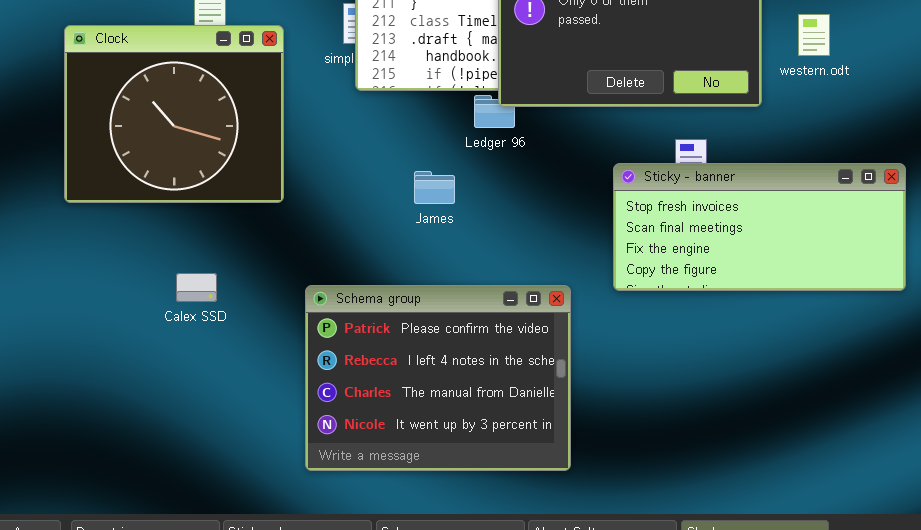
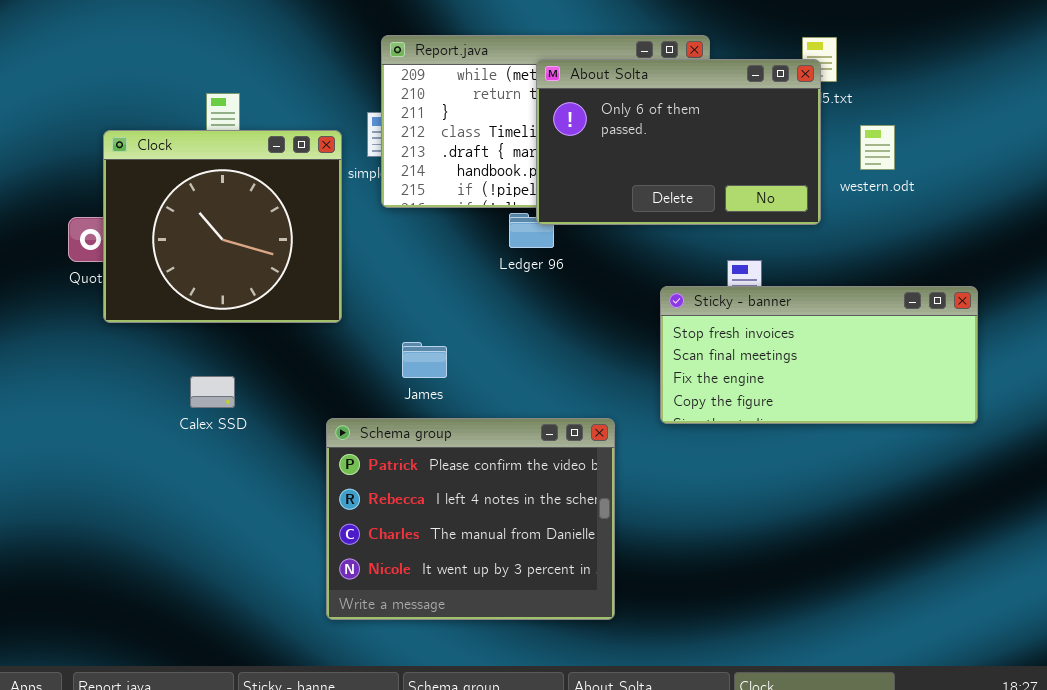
Clock: [64,25,284,203] -> [103,130,342,323], moved
James: [414,171,455,204] -> [402,342,447,378], moved
Calex SSD: [176,273,217,302] -> [190,376,235,408], moved

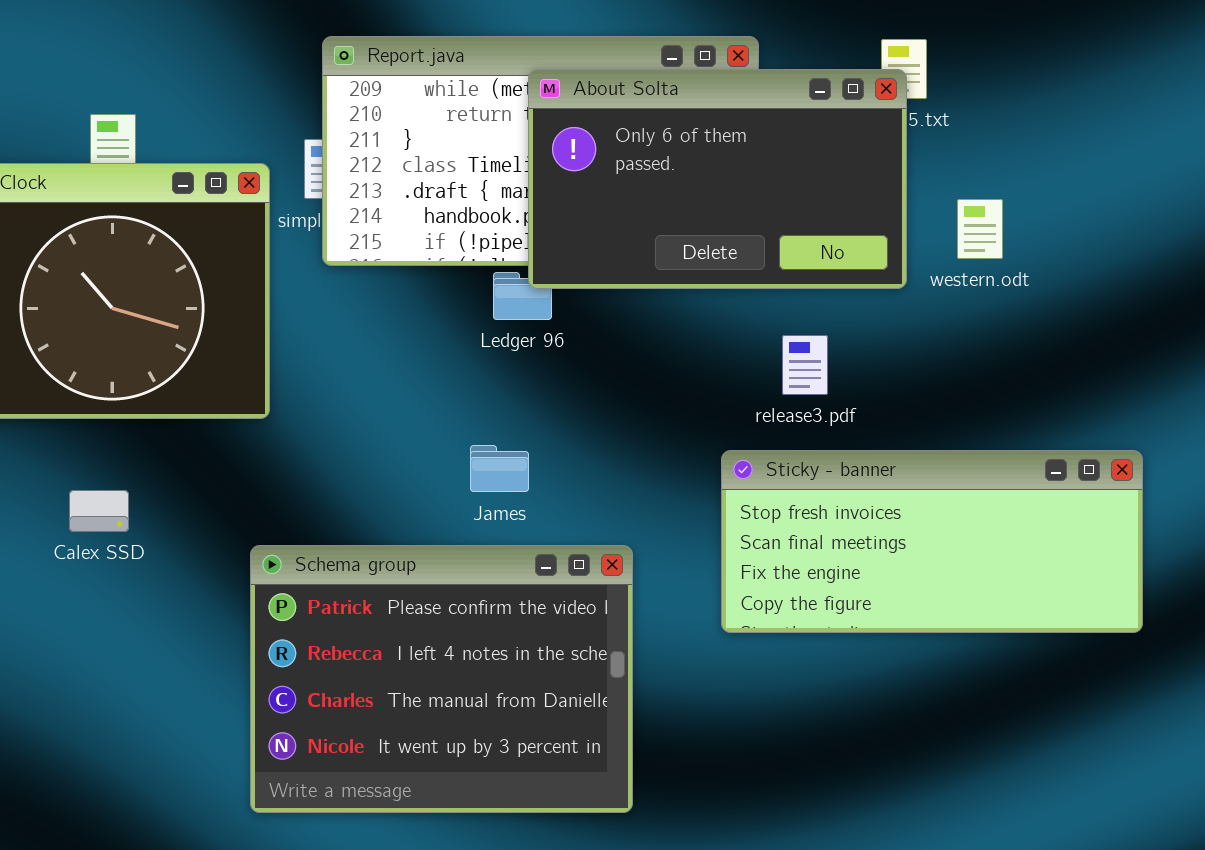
western.odt: [860,125,895,170] -> [957,199,1003,259], moved
Sticky - banner: [660,286,978,424] -> [721,450,1143,633], moved
James: [402,342,447,378] -> [470,445,529,492], moved

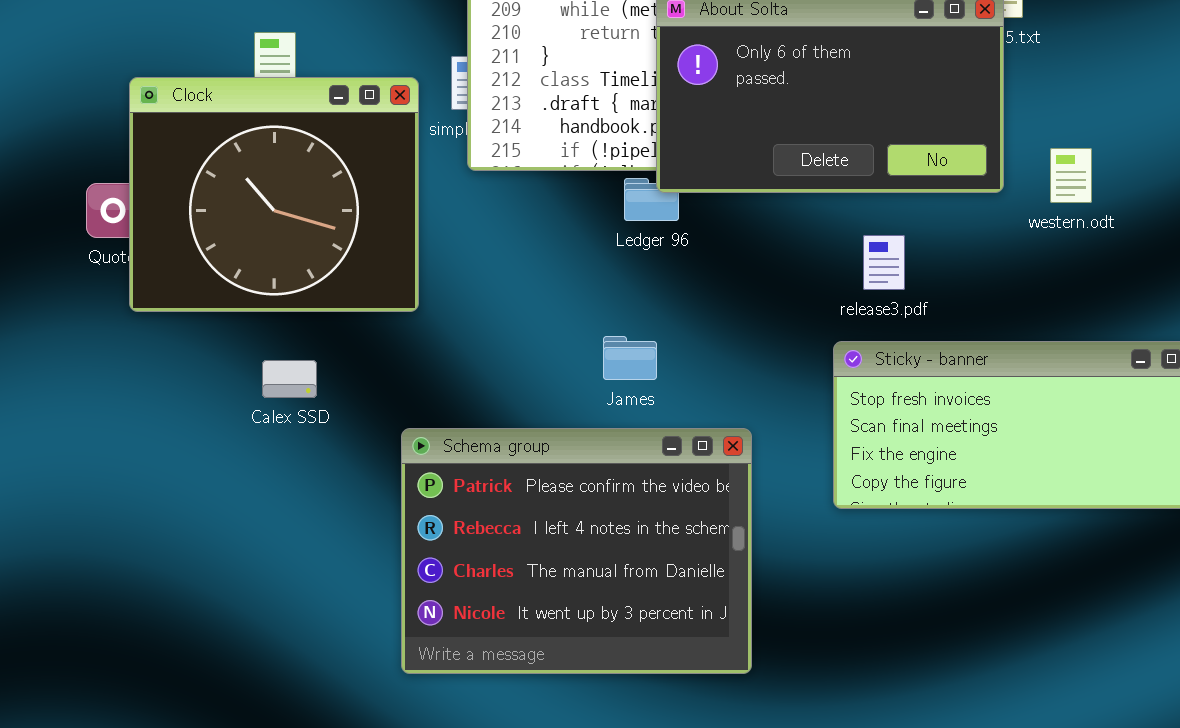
western.odt: [957,199,1003,259] -> [1050,148,1092,203], moved
release3.pdf: [782,335,828,395] -> [863,235,905,290], moved
Calex SSD: [69,490,129,532] -> [262,360,317,398], moved

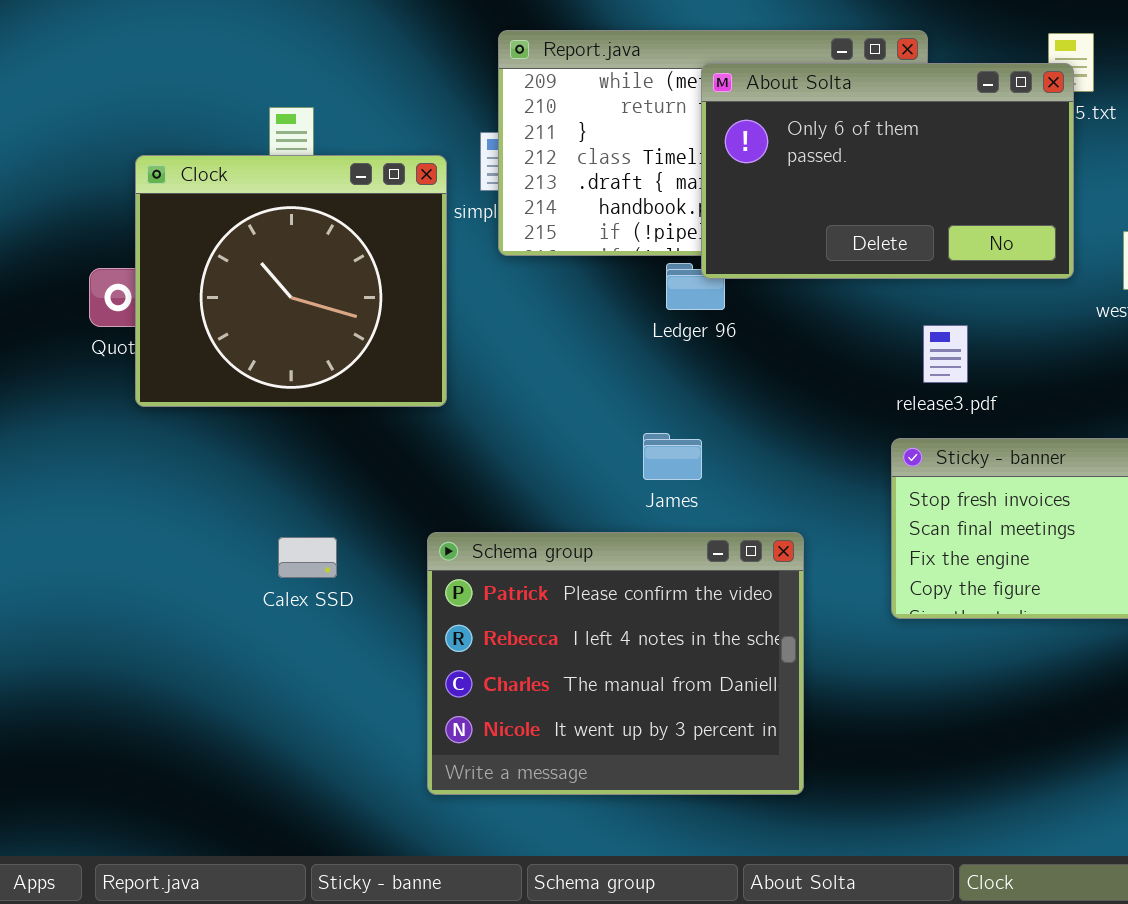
Calex SSD: [262,360,317,398] -> [278,537,337,578], moved

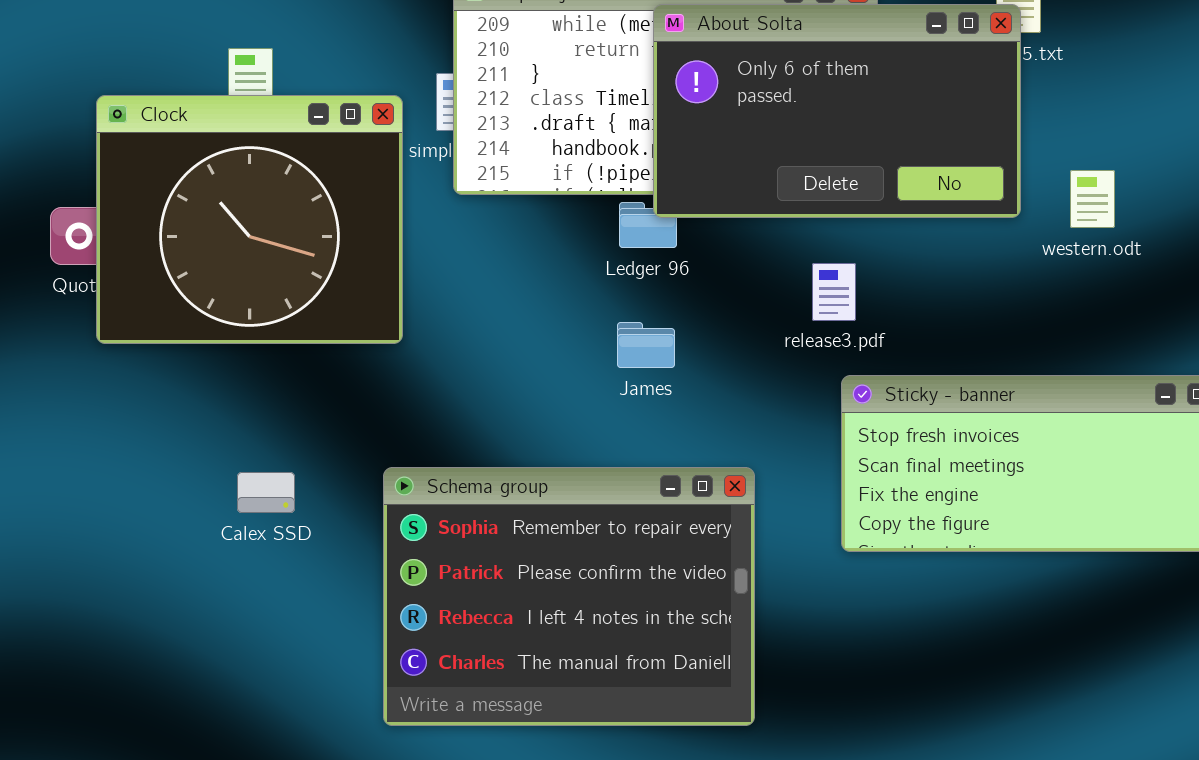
release3.pdf: [923,325,968,383] -> [812,263,856,321], moved
James: [643,433,702,480] -> [617,322,675,368], moved
Schema group: [427,532,804,795] -> [383,467,755,726], scrolled up 1 row

